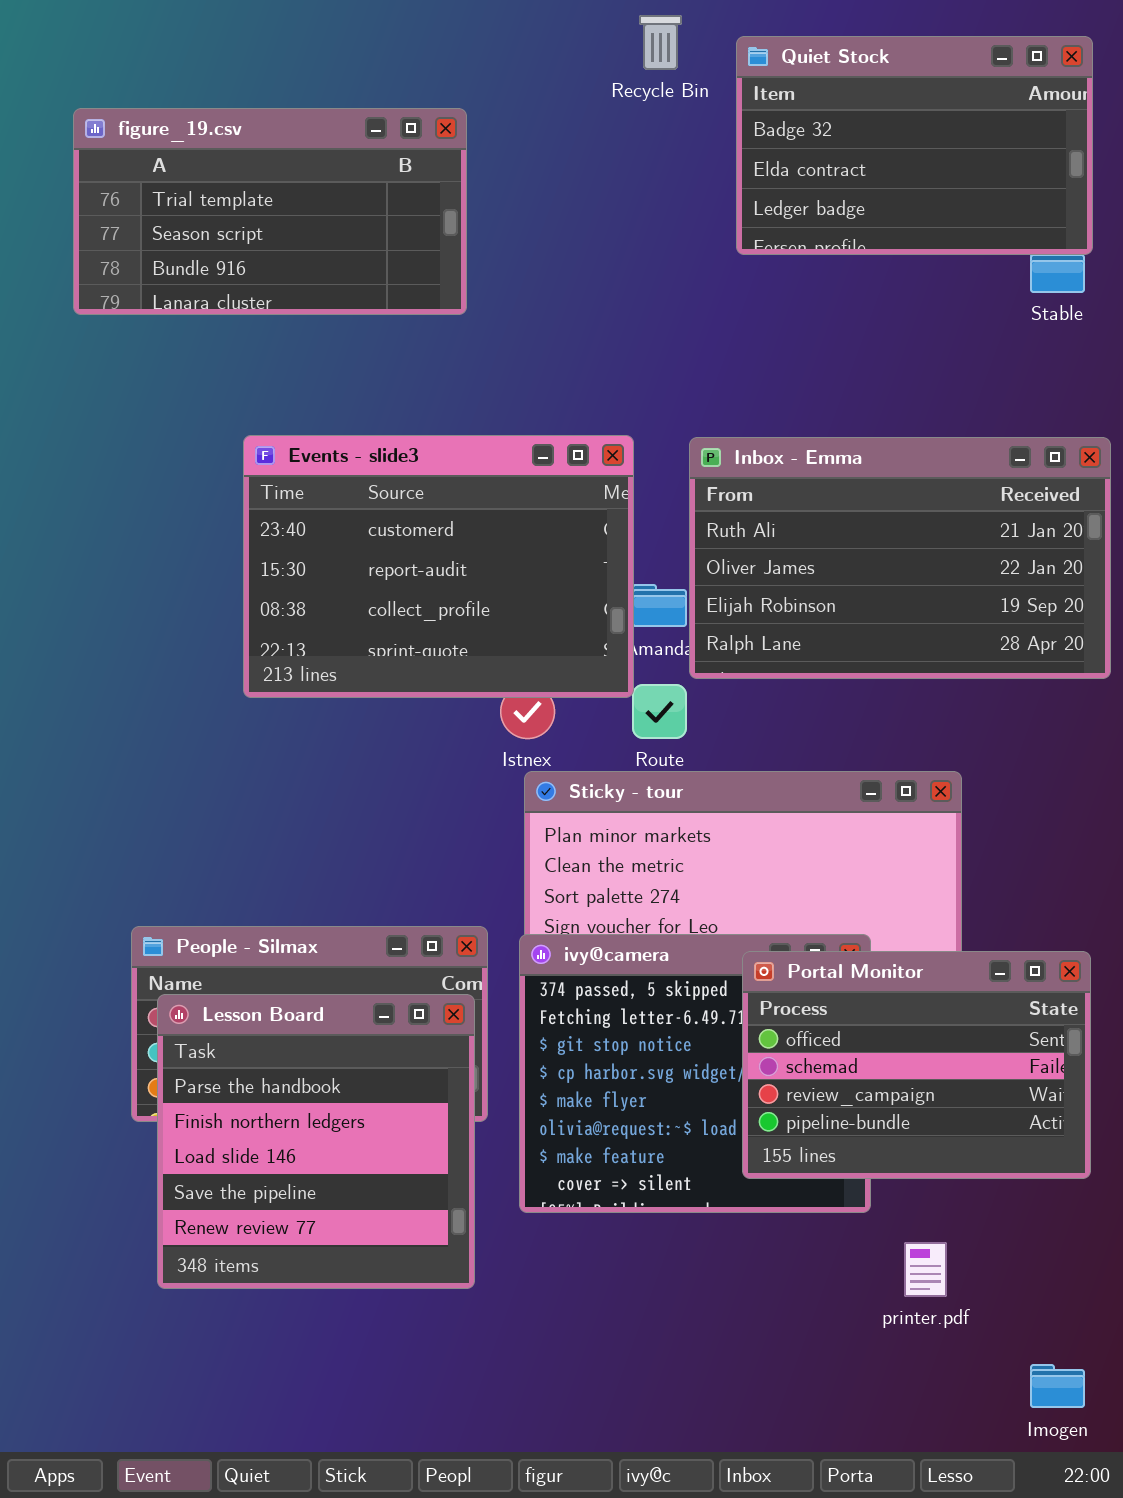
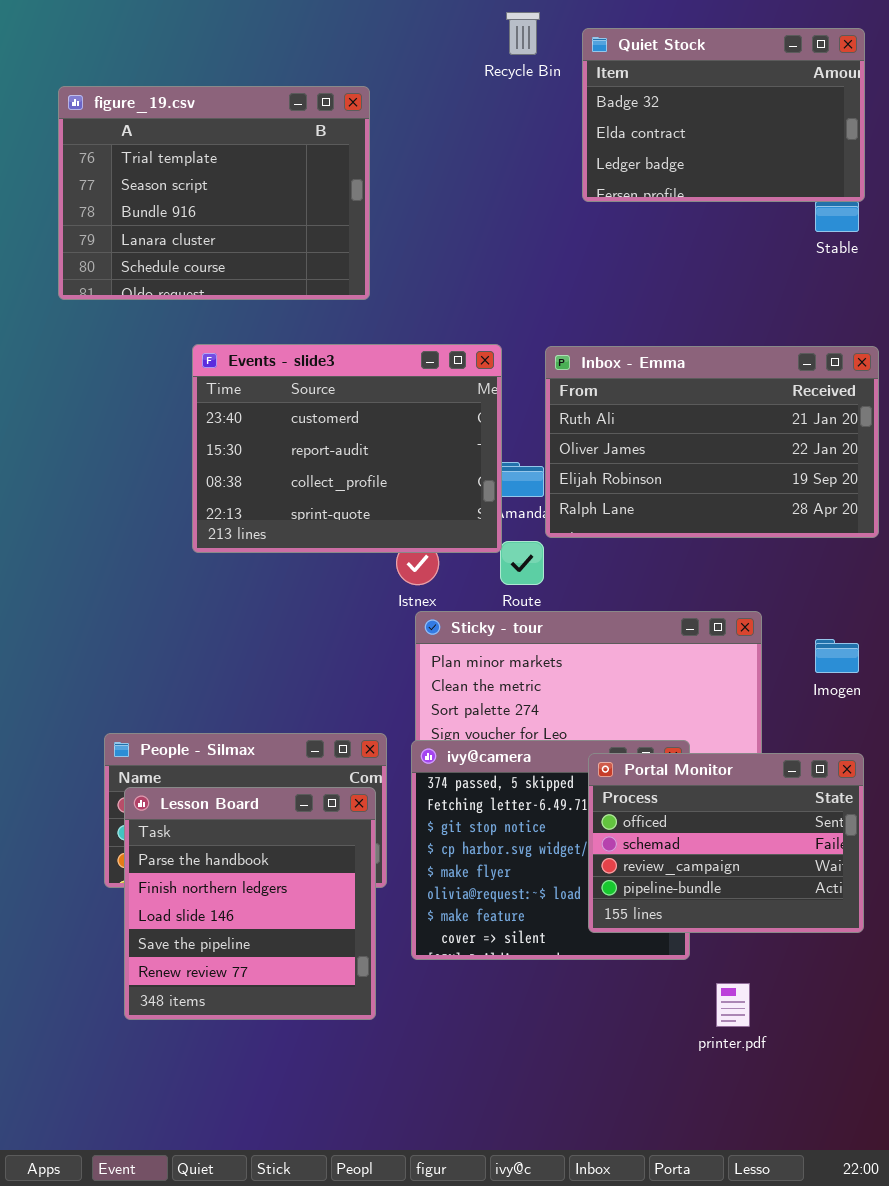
figure_19.csv: [73,108,467,315] -> [58,86,370,300], resized
Imogen: [1030,1364,1085,1408] -> [815,639,859,673], moved

